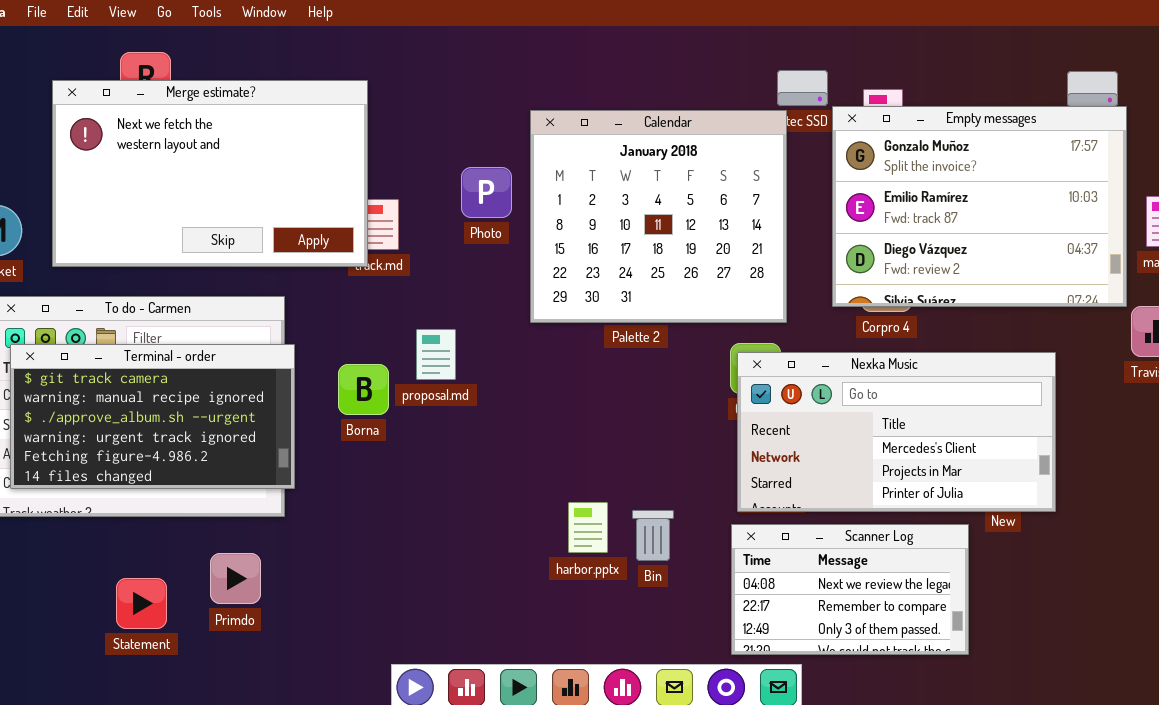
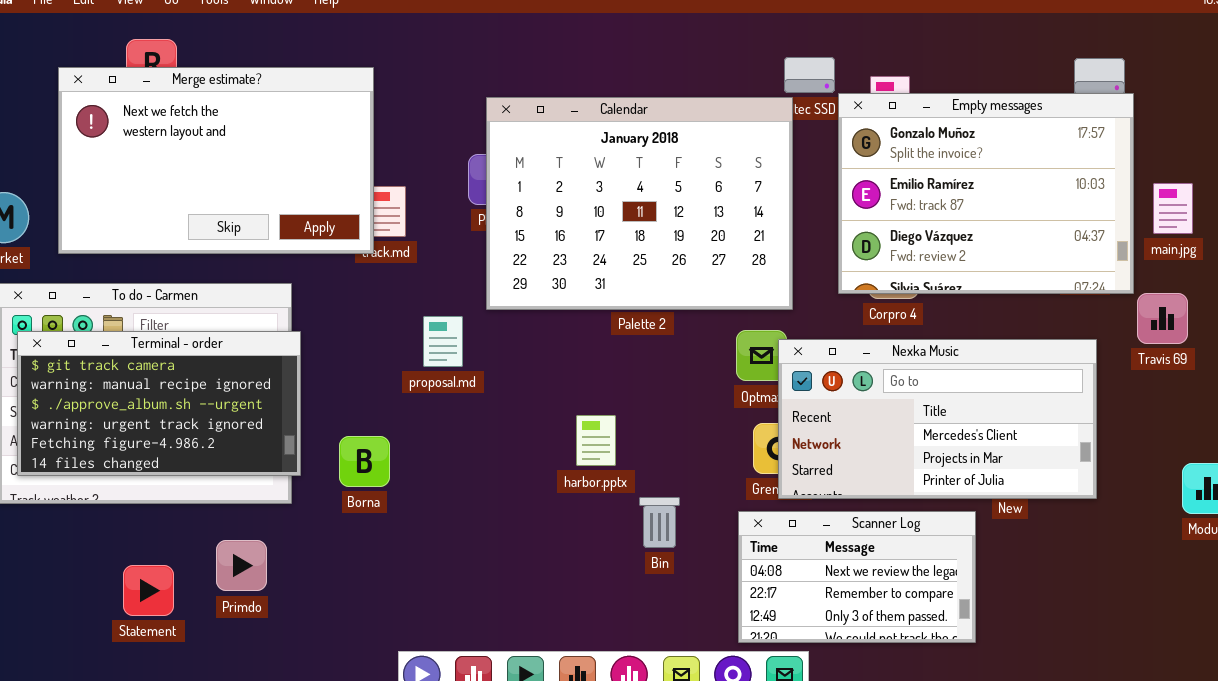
Calendar: [530,110,787,323] -> [486,97,793,310], resized
Nexka Music: [737,352,1056,512] -> [778,339,1097,499], moved
Borna: [338,364,389,415] -> [339,436,390,487], moved
harbor.pptx: [568,502,608,553] -> [576,415,616,466], moved

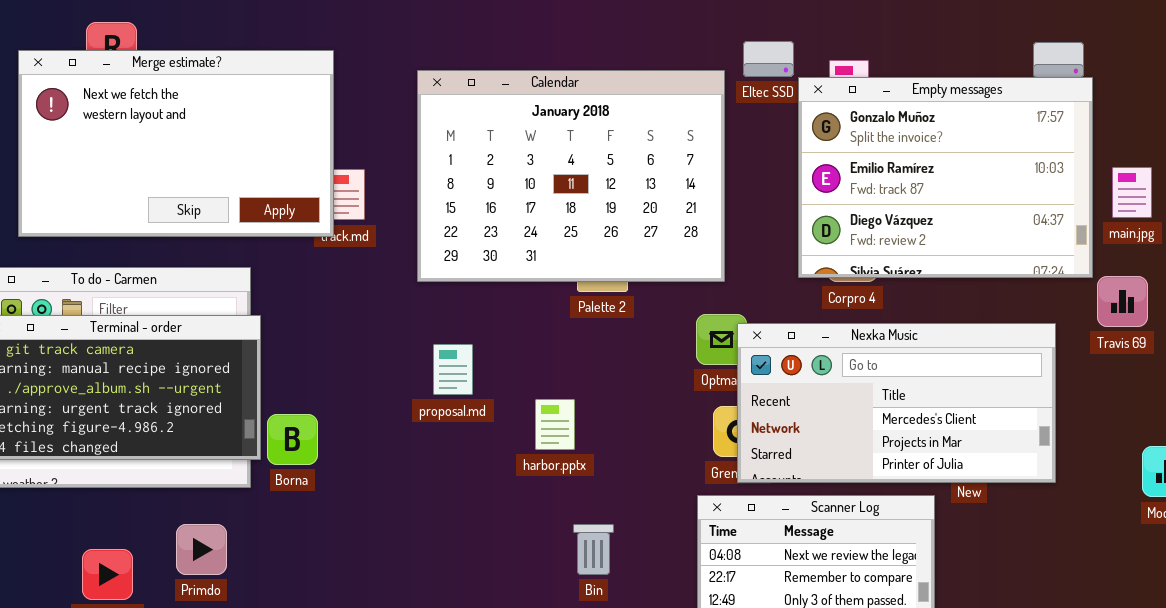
Calendar: [486,97,793,310] -> [417,70,725,282], moved
proposal.md: [423,316,463,367] -> [433,344,473,395], moved
Borna: [339,436,390,487] -> [267,414,318,465], moved
Bin: [639,497,680,548] -> [573,524,614,575], moved

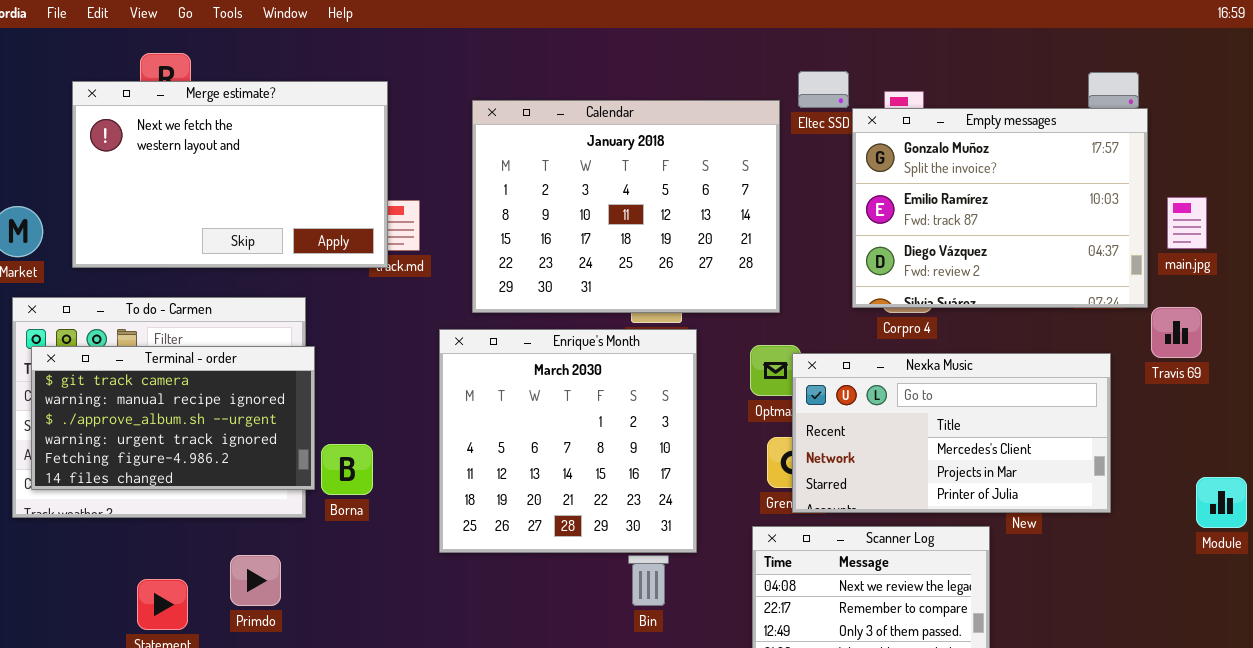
Enrique's Month: none -> [439,329,697,553], opened

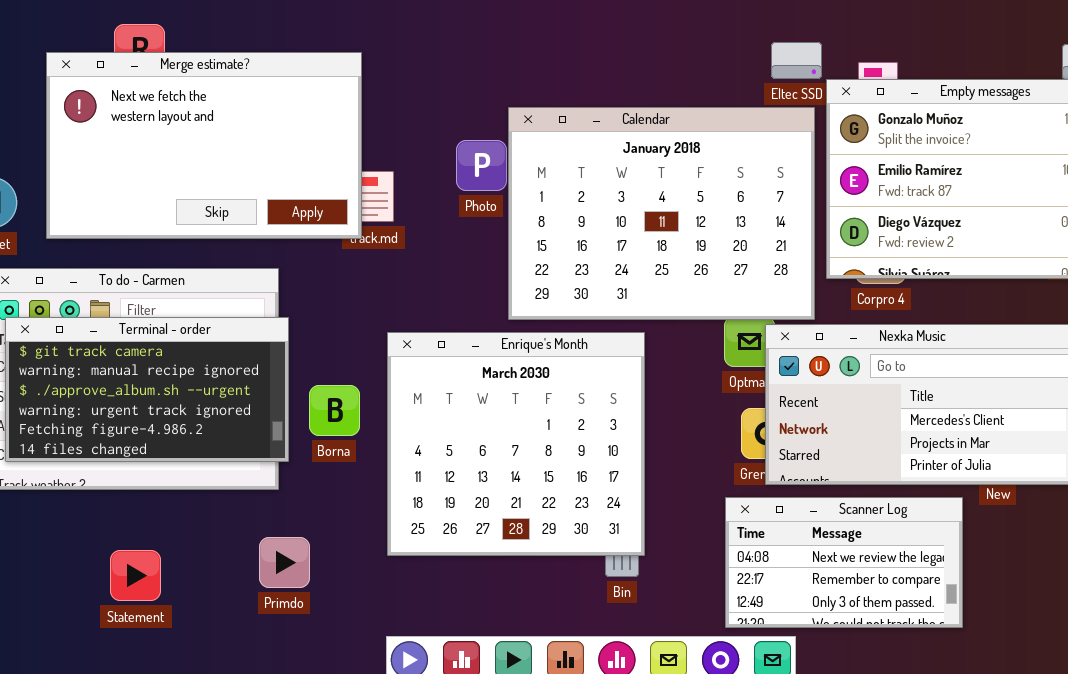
Calendar: [472,100,780,313] -> [508,107,815,320], moved
Enrique's Month: [439,329,697,553] -> [387,332,645,556], moved
Borna: [321,444,373,495] -> [309,385,360,436], moved
Primdo: [230,555,281,606] -> [259,537,310,588], moved

